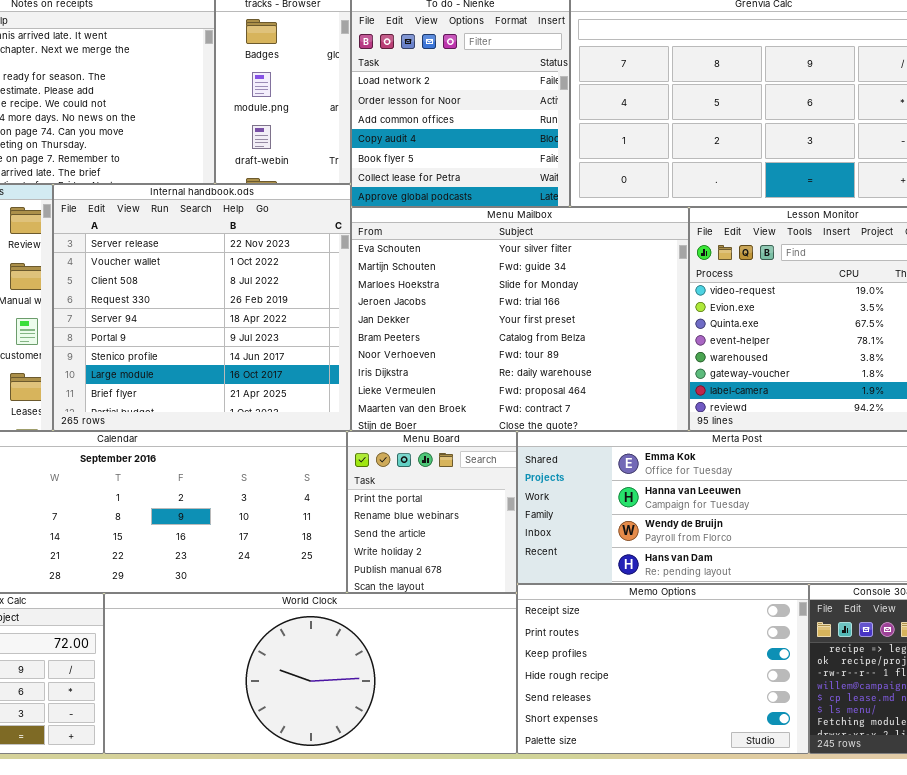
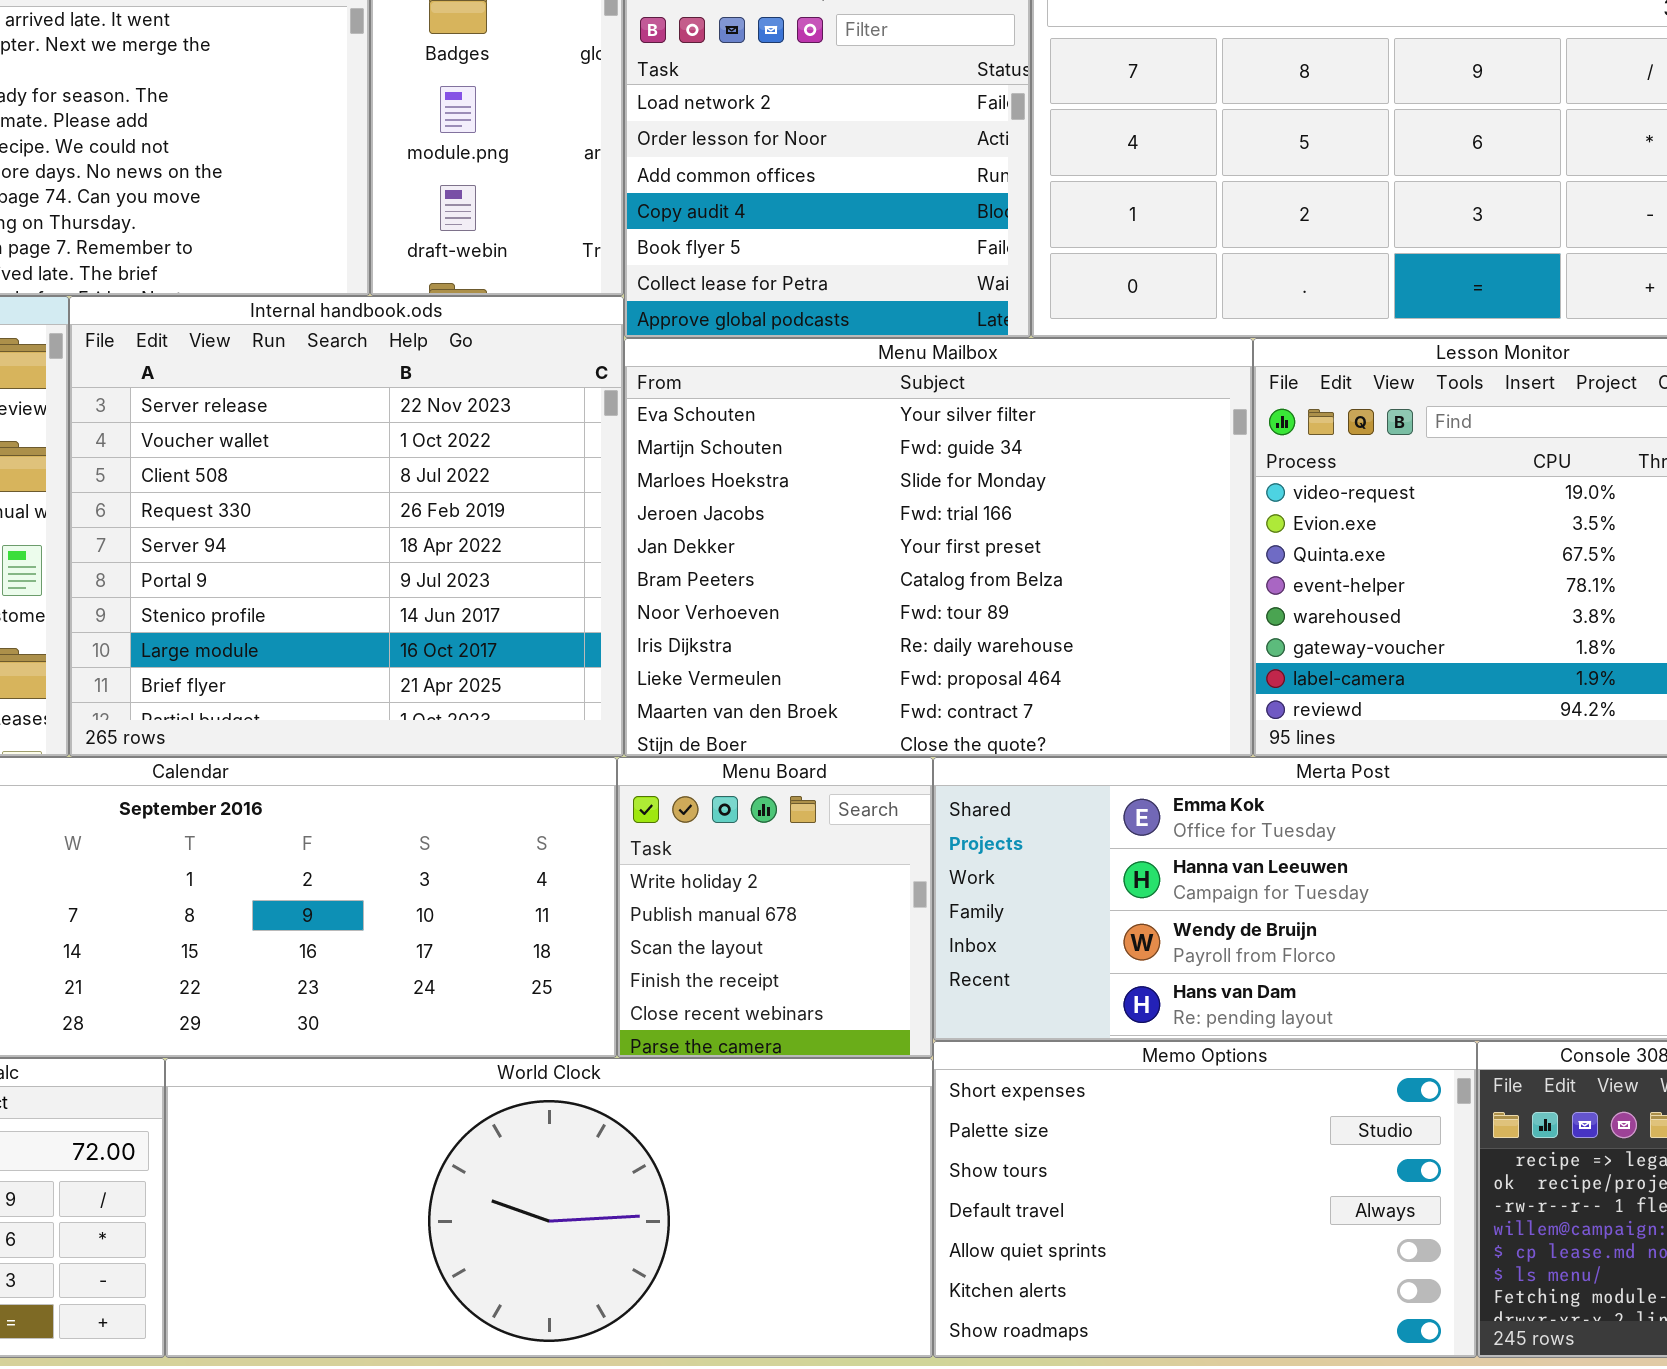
Menu Board: [347,431,517,593] -> [617,757,933,1058], scrolled down 3 rows
Memo Options: [517,584,809,754] -> [933,1041,1477,1358], scrolled down 5 rows

